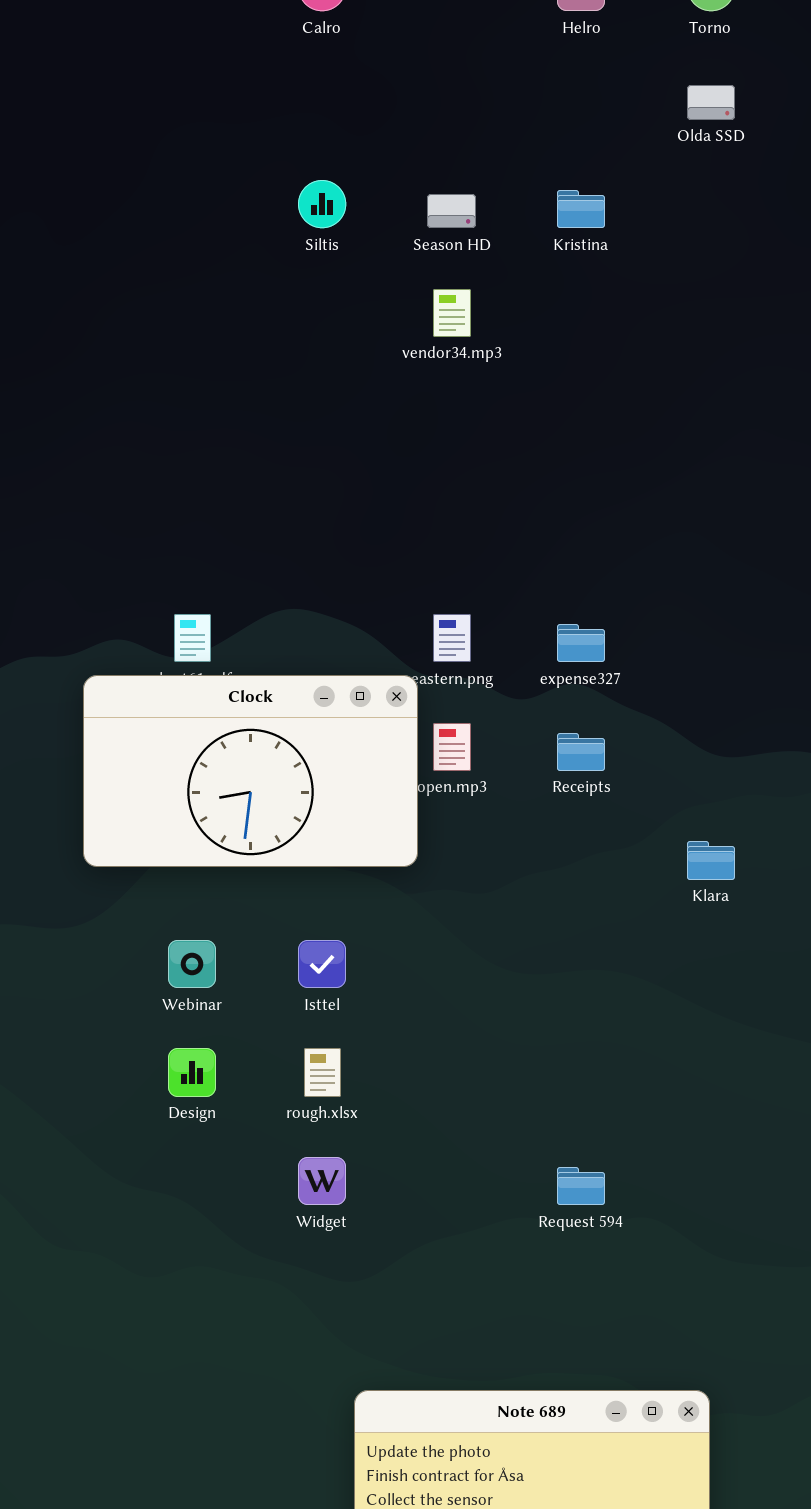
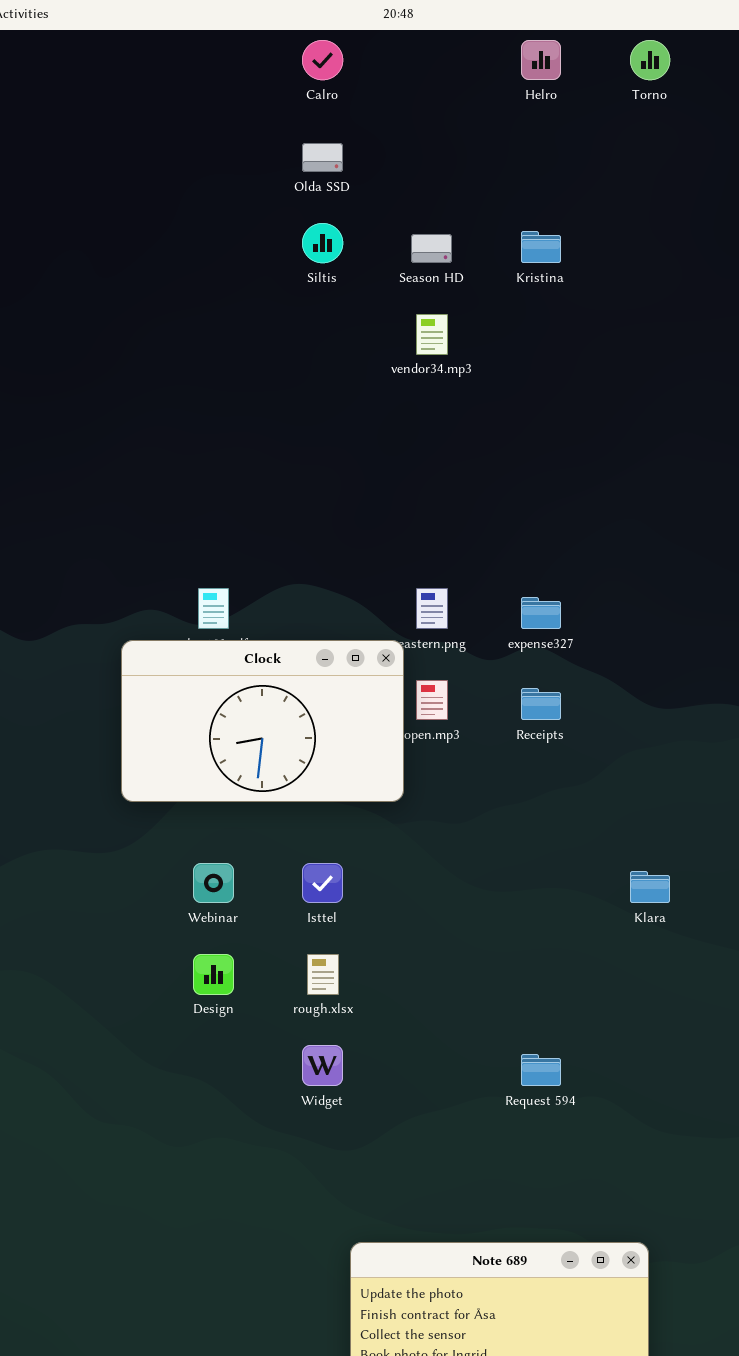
Olda SSD: [687,85,735,120] -> [302,143,343,172], moved
Klara: [687,841,735,880] -> [630,871,670,903], moved

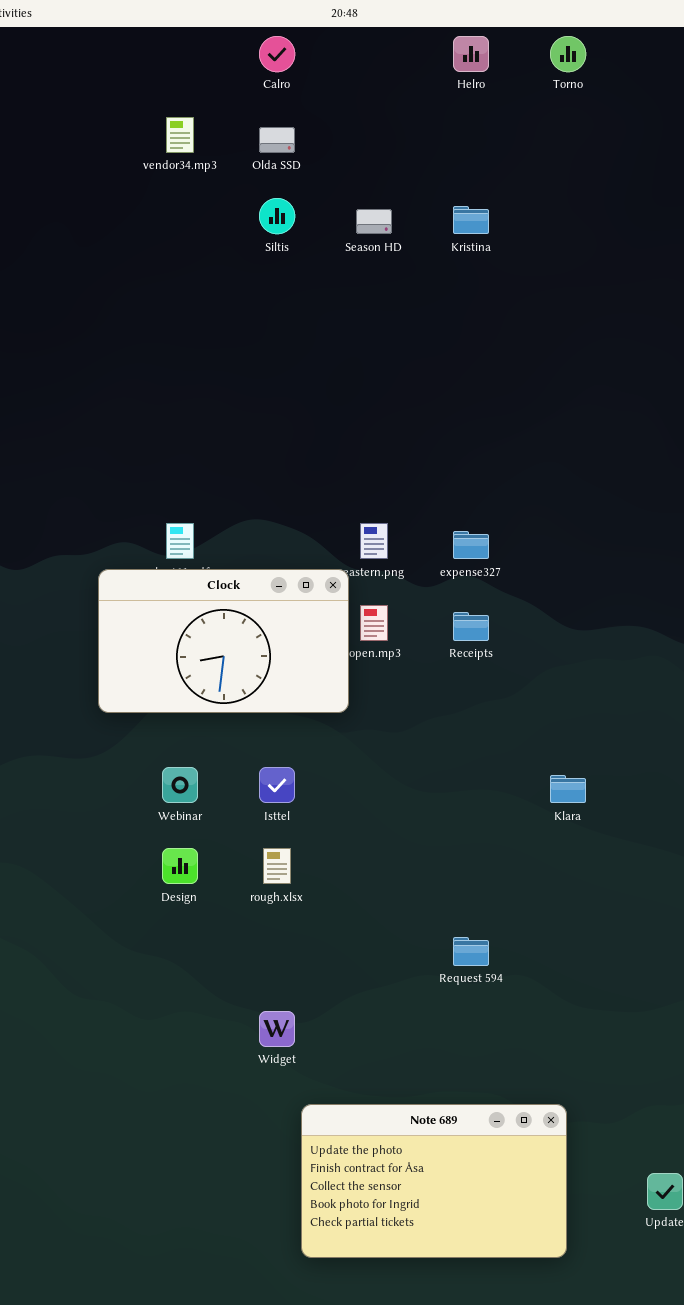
vendor34.mp3: [416,314,448,355] -> [166,117,194,153], moved
Widget: [302,1045,343,1086] -> [259,1011,295,1047], moved

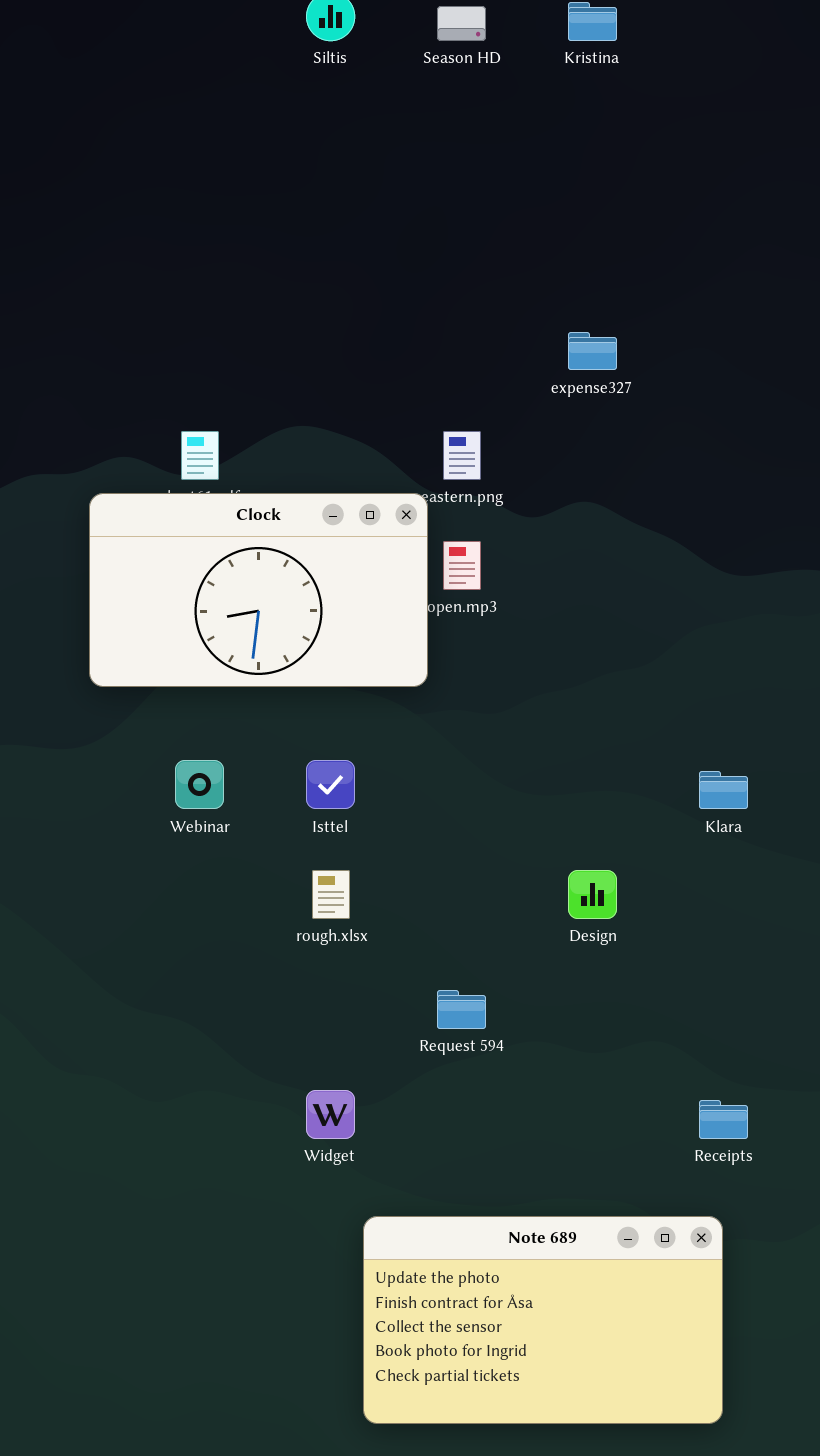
expense327: [453,531,489,559] -> [568,332,617,370], moved
Receipts: [453,612,489,641] -> [699,1100,748,1139], moved
Design: [162,848,198,884] -> [568,870,617,919], moved
Request 594: [453,937,489,966] -> [437,990,486,1029], moved

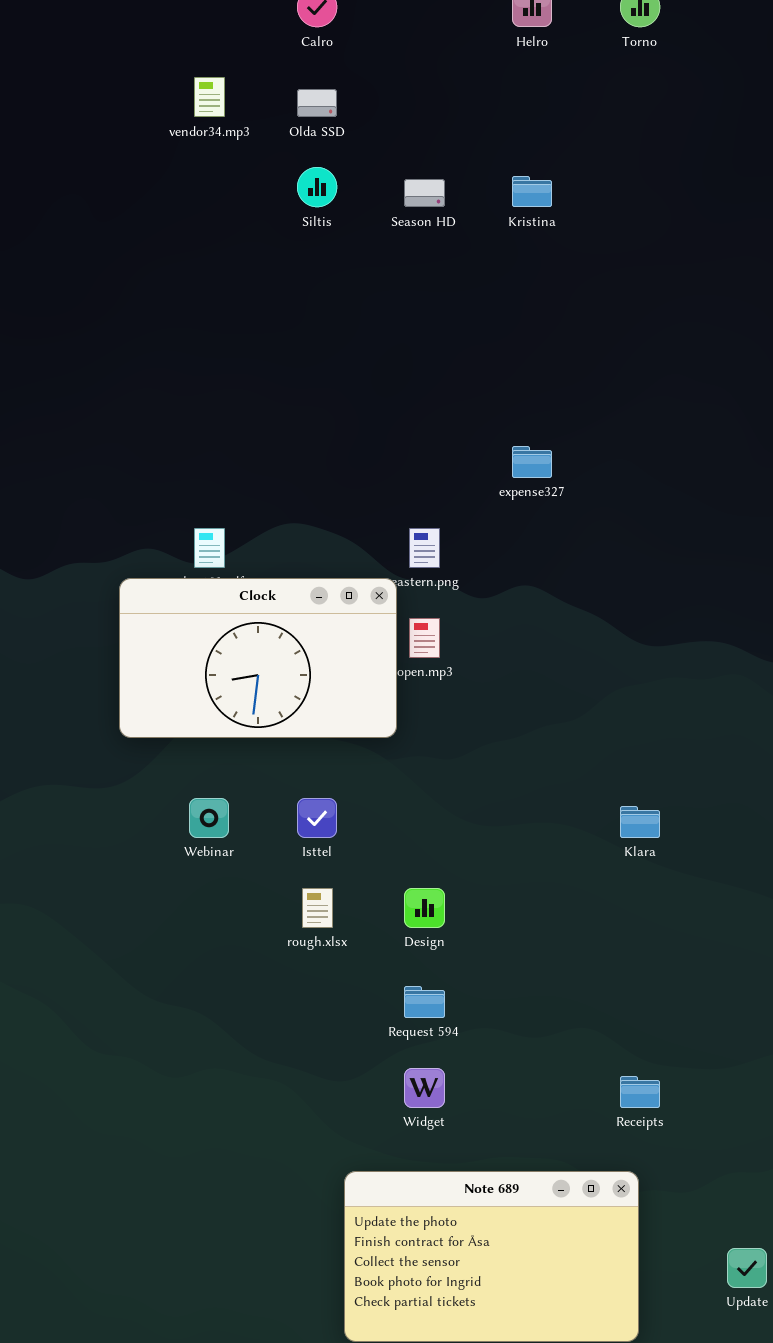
Design: [568,870,617,919] -> [404,888,445,928], moved
Widget: [306,1090,355,1139] -> [404,1068,445,1108], moved

